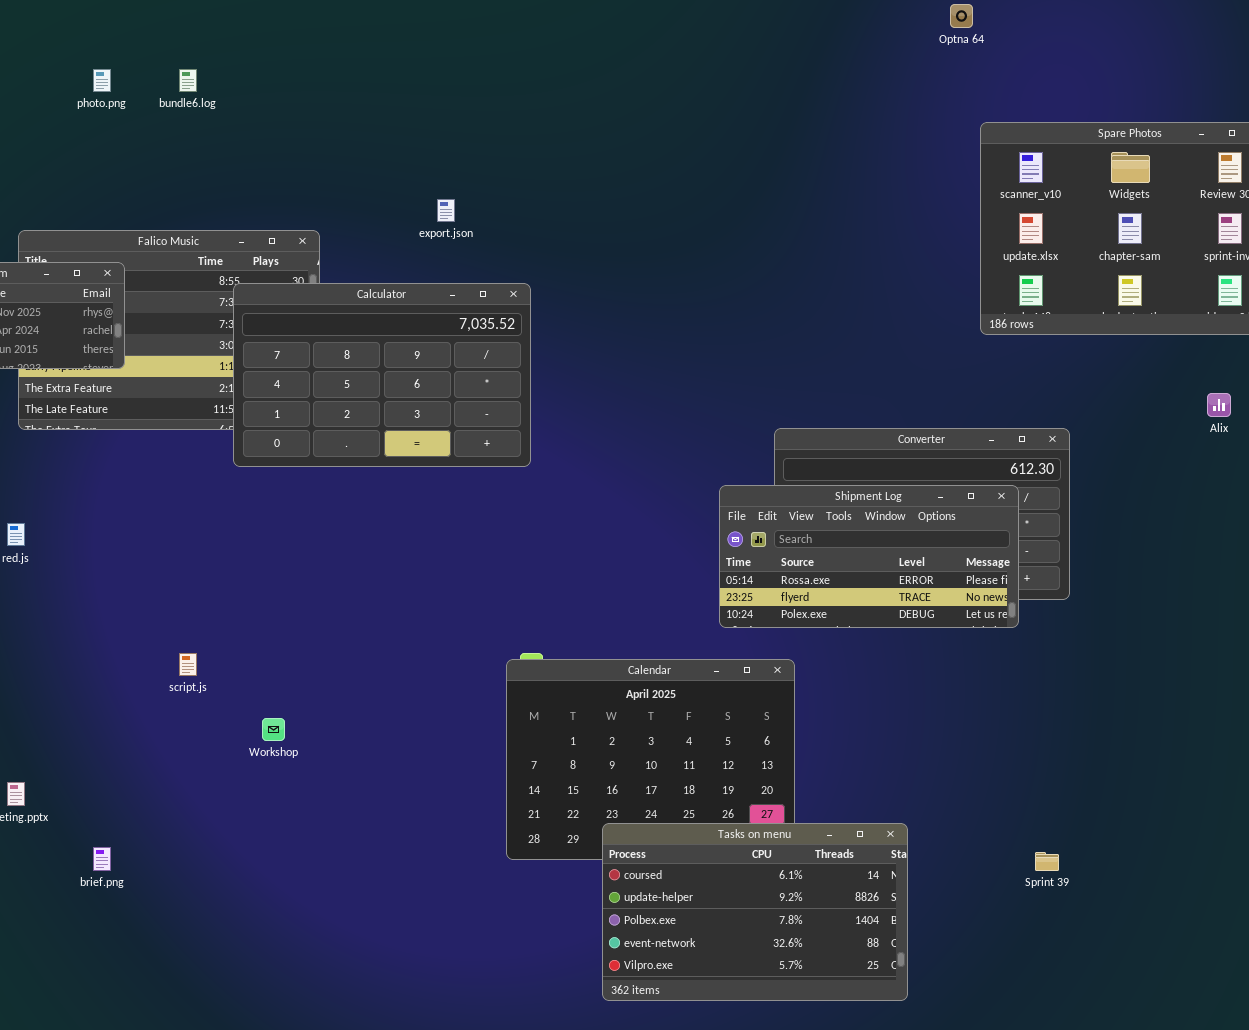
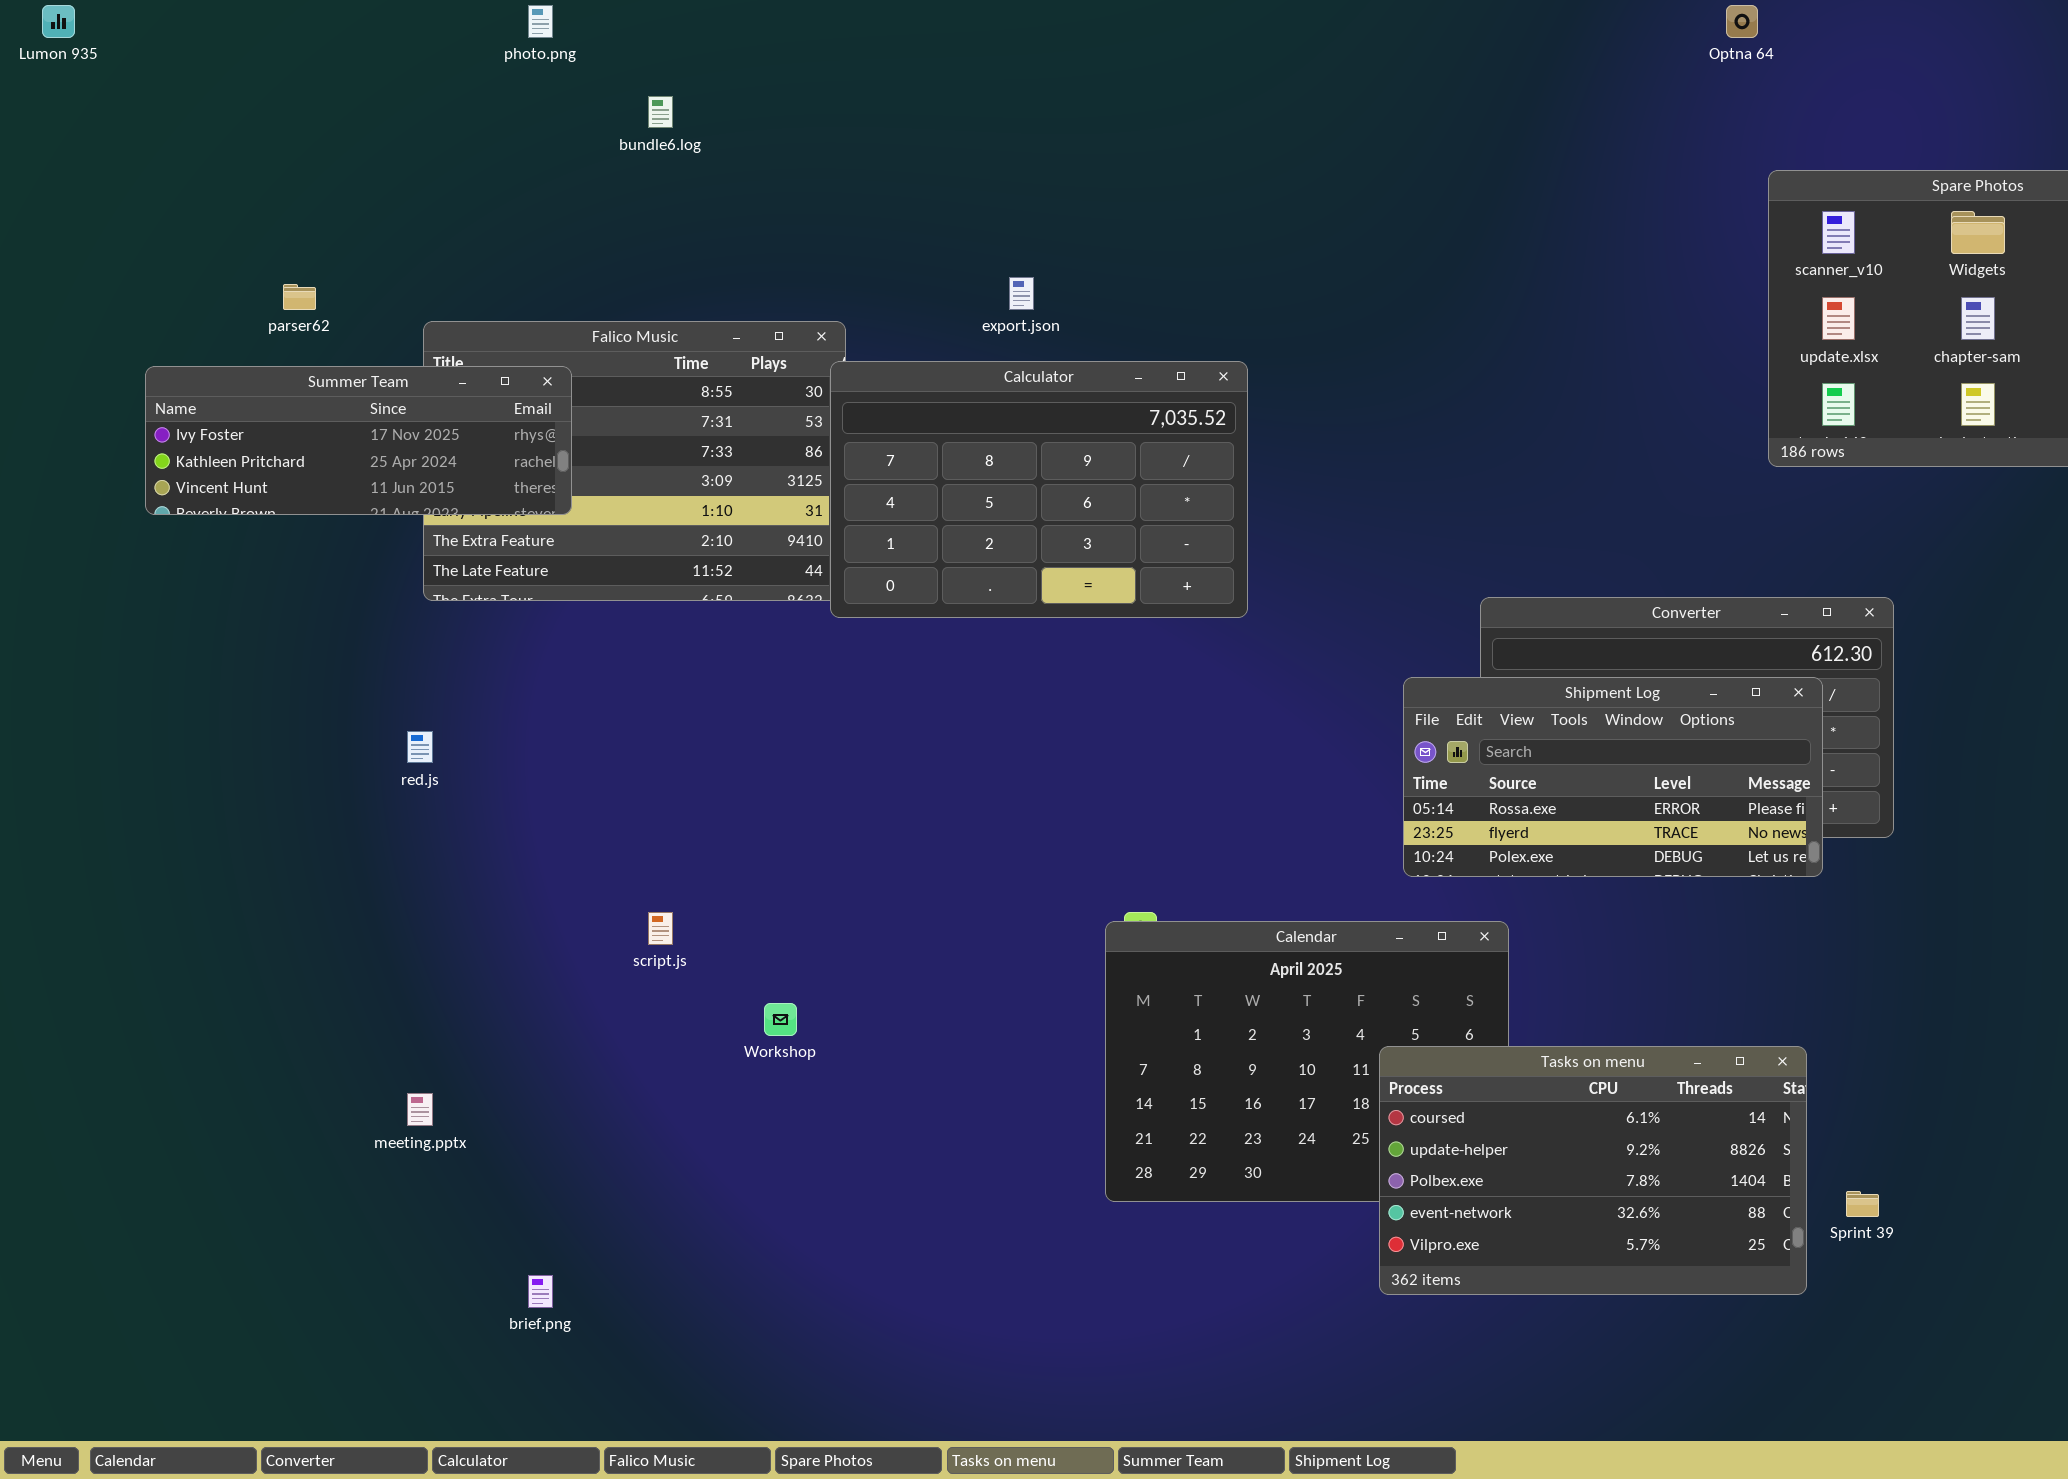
photo.png: [93,69,111,92] -> [528,5,553,38], moved
Calculator: [233,283,531,467] -> [830,361,1248,618], moved
Tasks on menu: [602,823,908,1001] -> [1379,1046,1807,1295], moved
brief.png: [93,847,111,871] -> [528,1275,553,1308], moved

